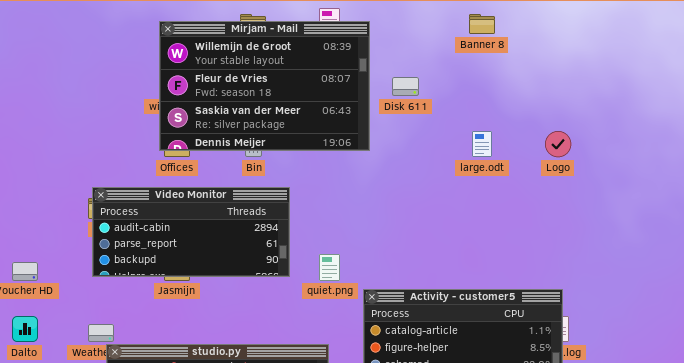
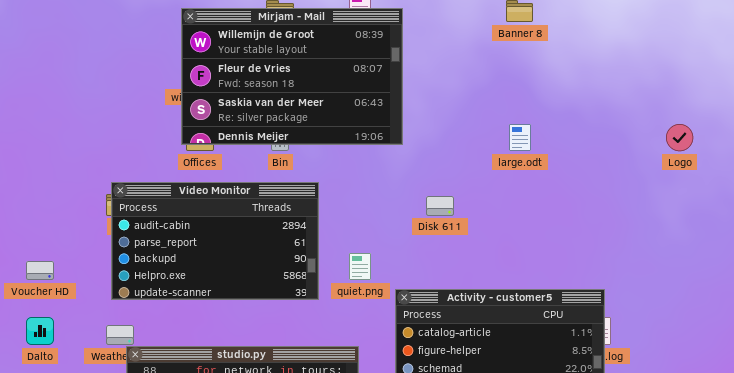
Disk 611: [392,77,419,96] -> [426,196,454,216], moved
Logo: [545,131,571,157] -> [666,124,693,151], moved
Video Monitor: [92,187,290,277] -> [111,182,319,300], resized

